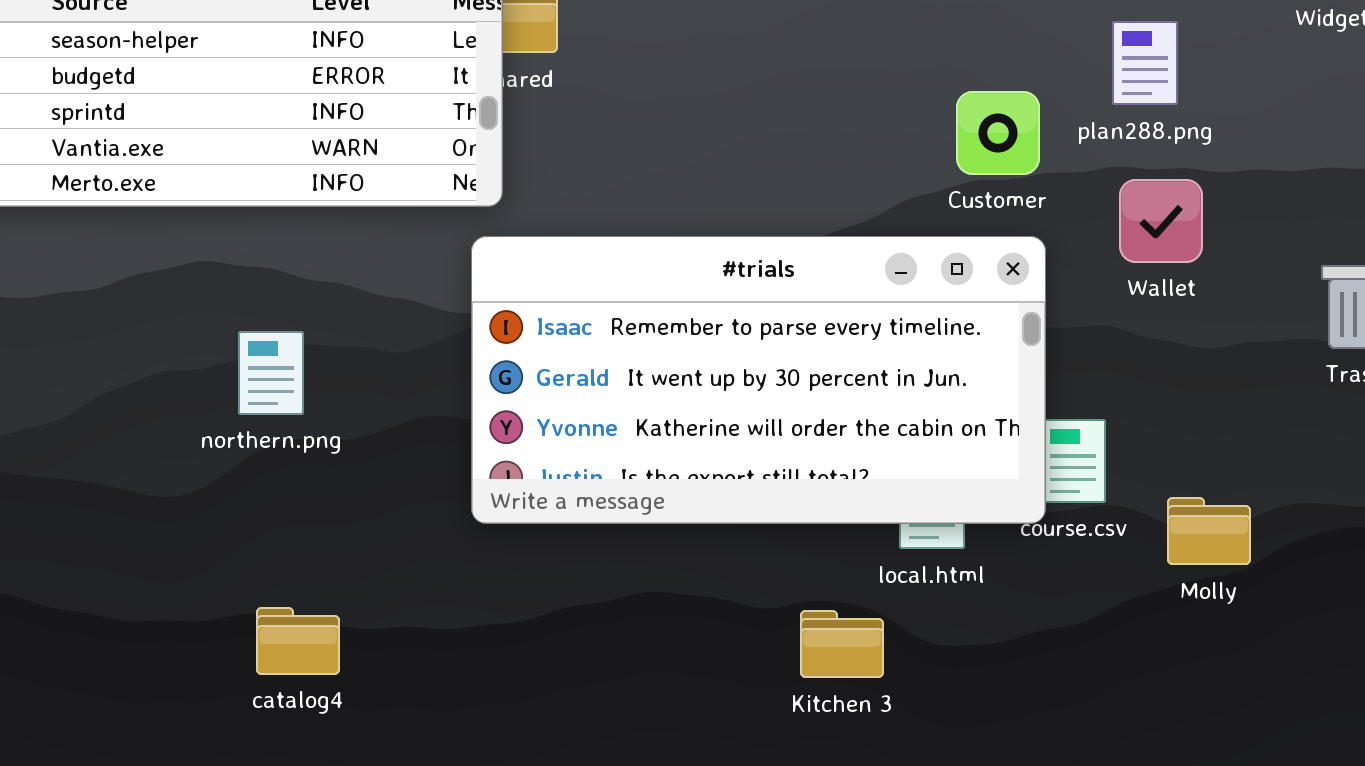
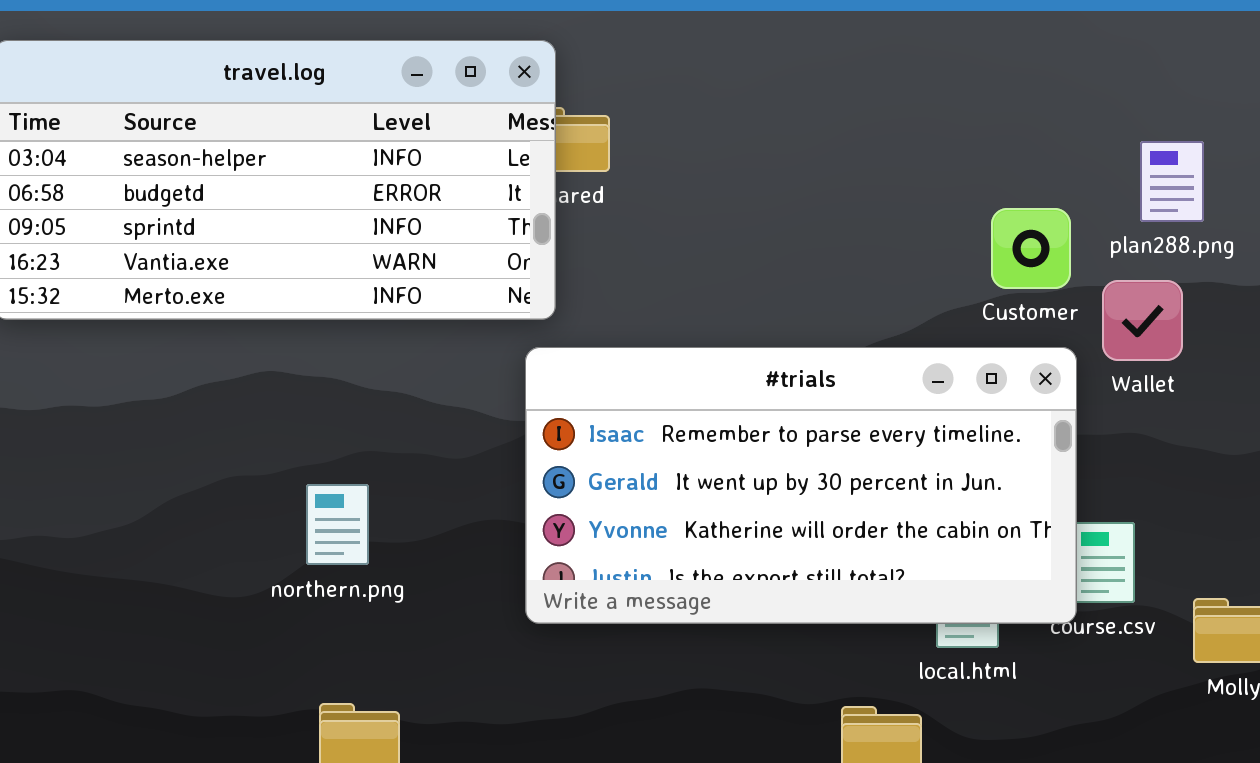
Wallet: [1119,179,1203,263] -> [1102,280,1183,361], moved
northern.png: [238,331,304,415] -> [306,484,369,565], moved

